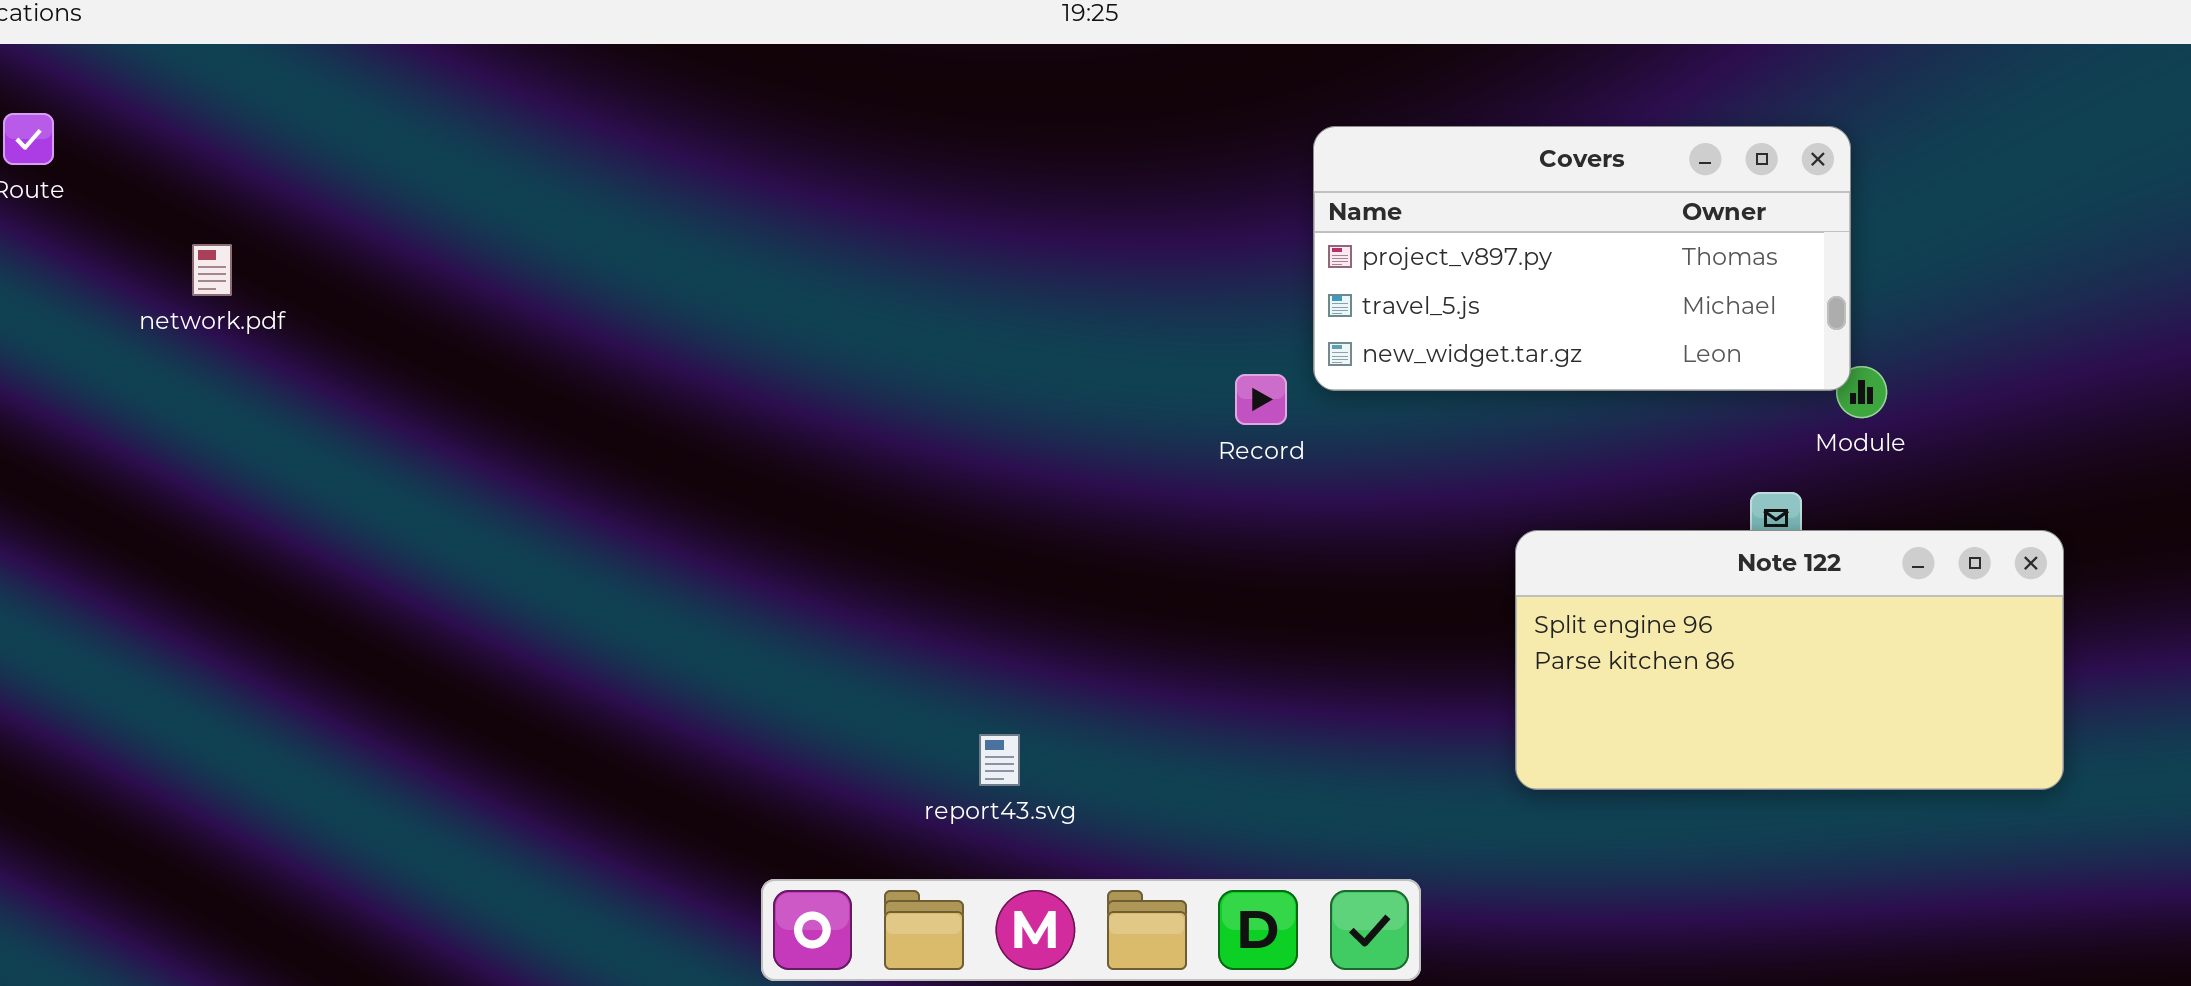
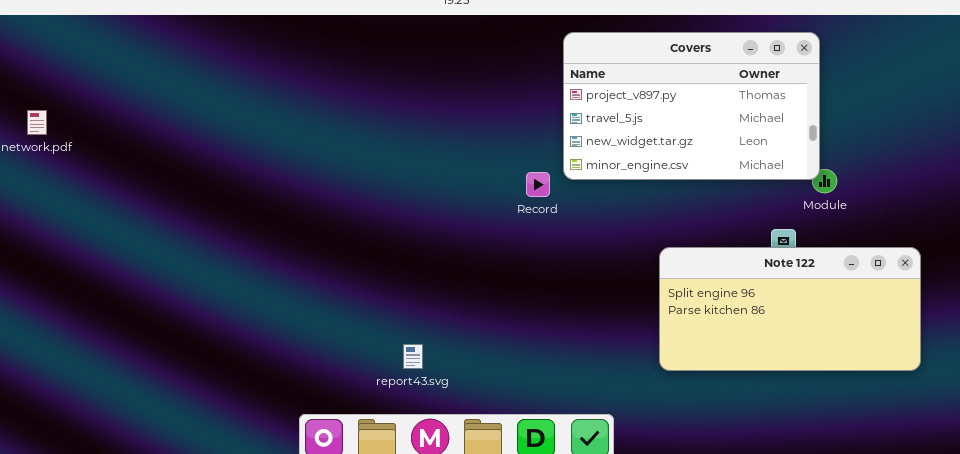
Covers: [1313,126,1851,391] -> [563,32,820,180], resized

